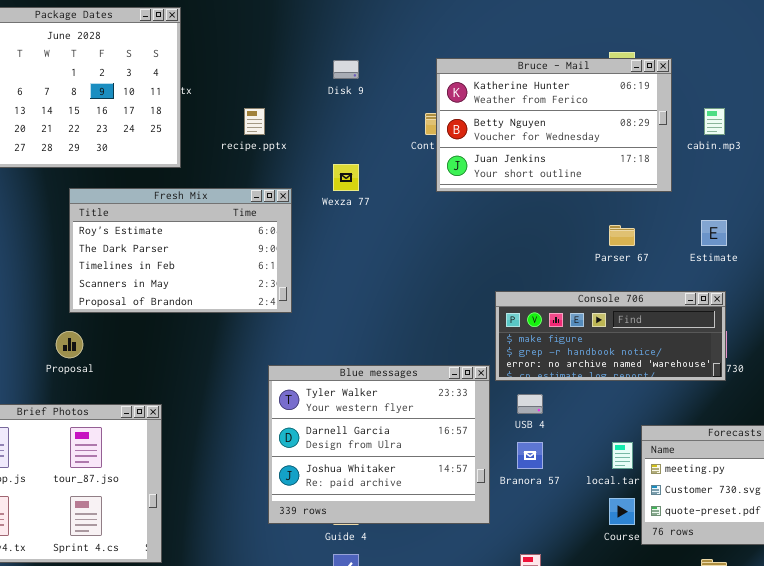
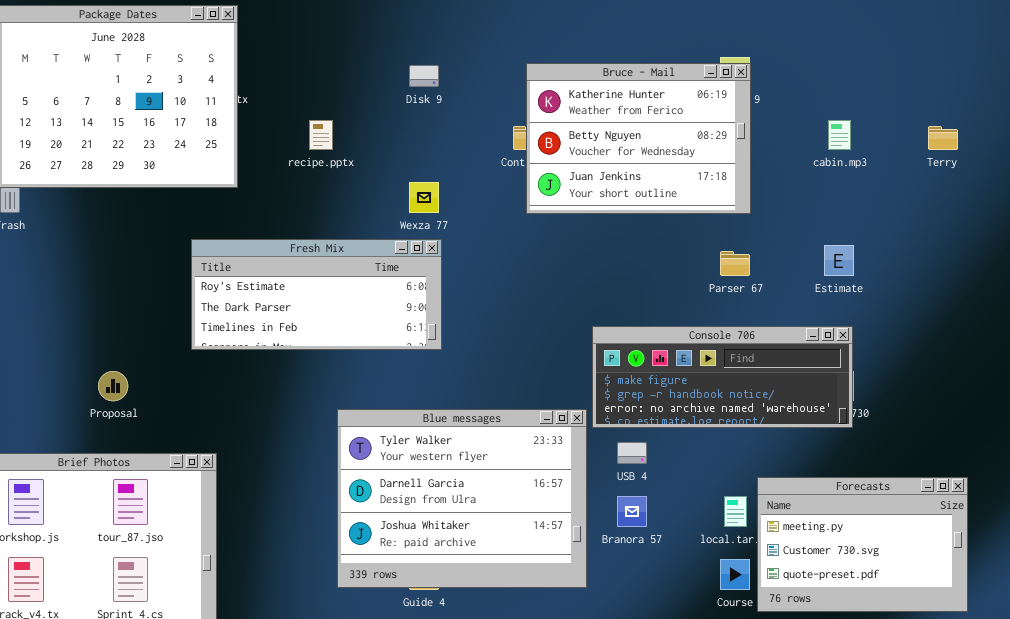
Bruce - Mail: [436,58,672,192] -> [526,63,751,214], resized
Fresh Mix: [69,188,292,313] -> [191,239,442,350], moved, resized

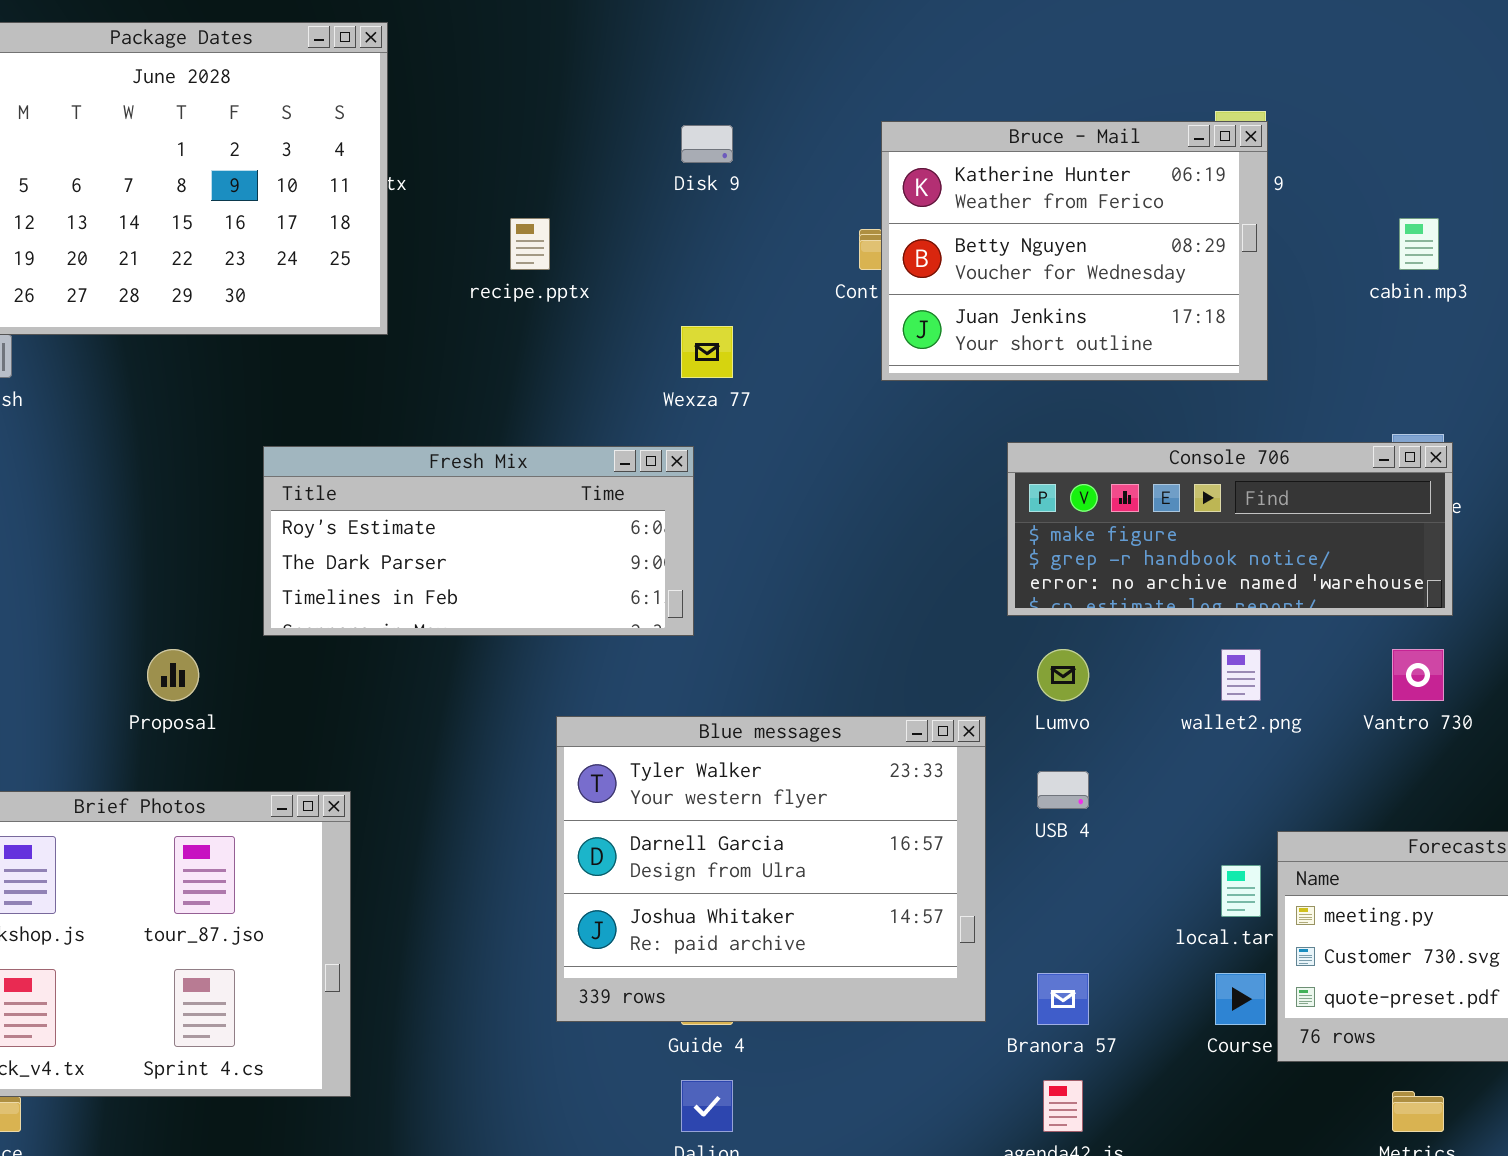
Fresh Mix: [191,239,442,350] -> [263,446,694,636], moved
Console 706: [592,326,853,428] -> [1007,442,1453,616], moved
Branora 57: [617,496,647,527] -> [1037,973,1089,1025], moved

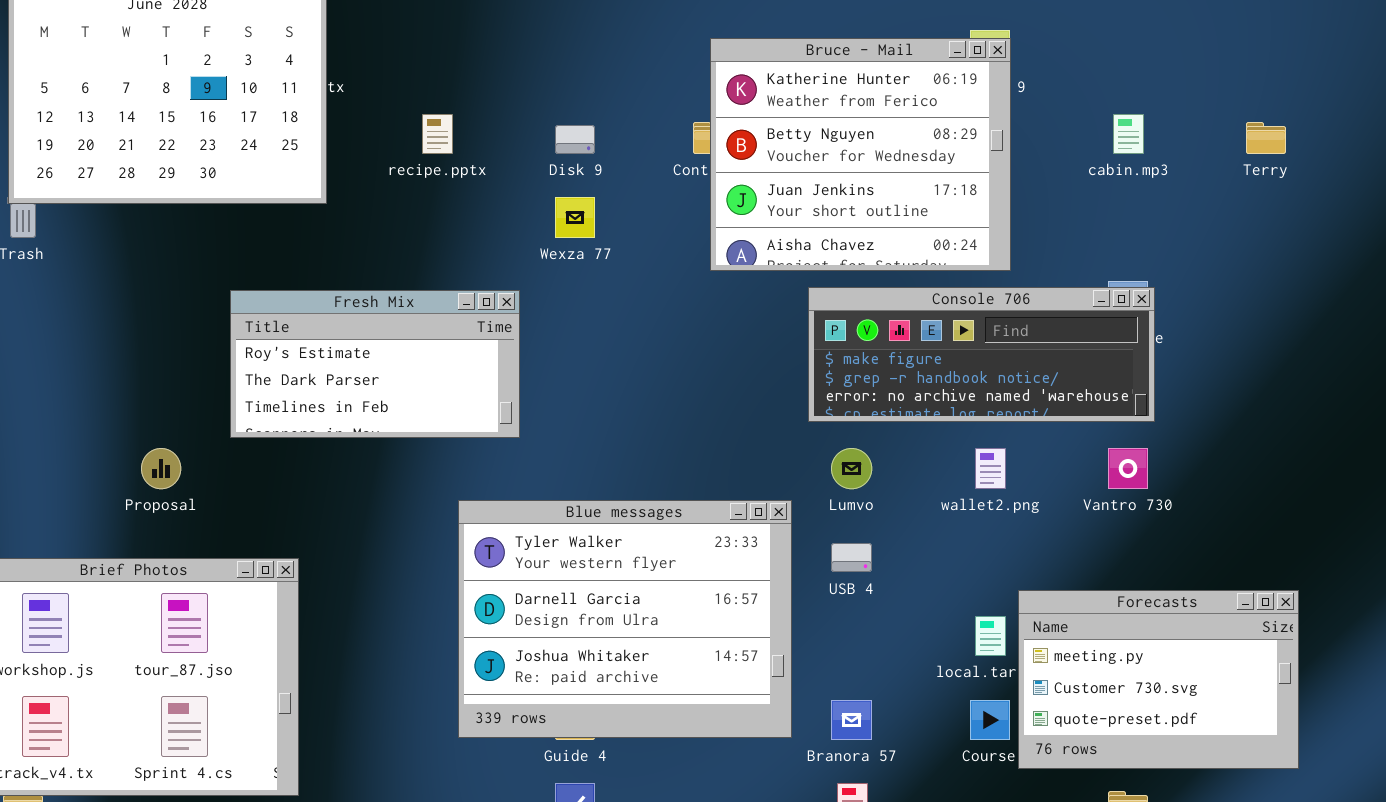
Bruce - Mail: [881,121,1268,381] -> [710,38,1011,271], resized
Disk 9: [681,125,733,163] -> [555,125,595,154], moved
Fresh Mix: [263,446,694,636] -> [230,290,520,438], resized

